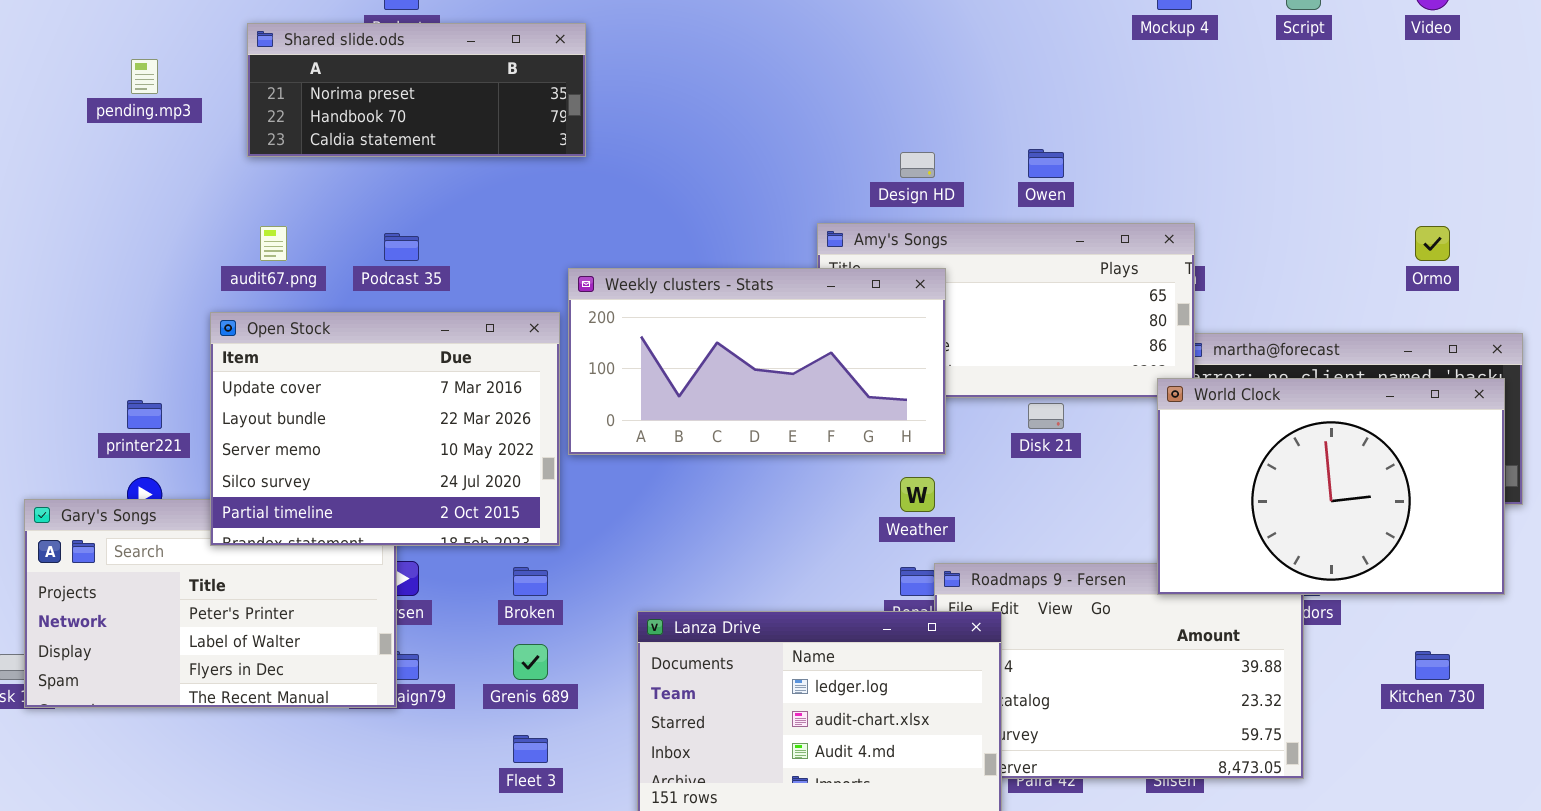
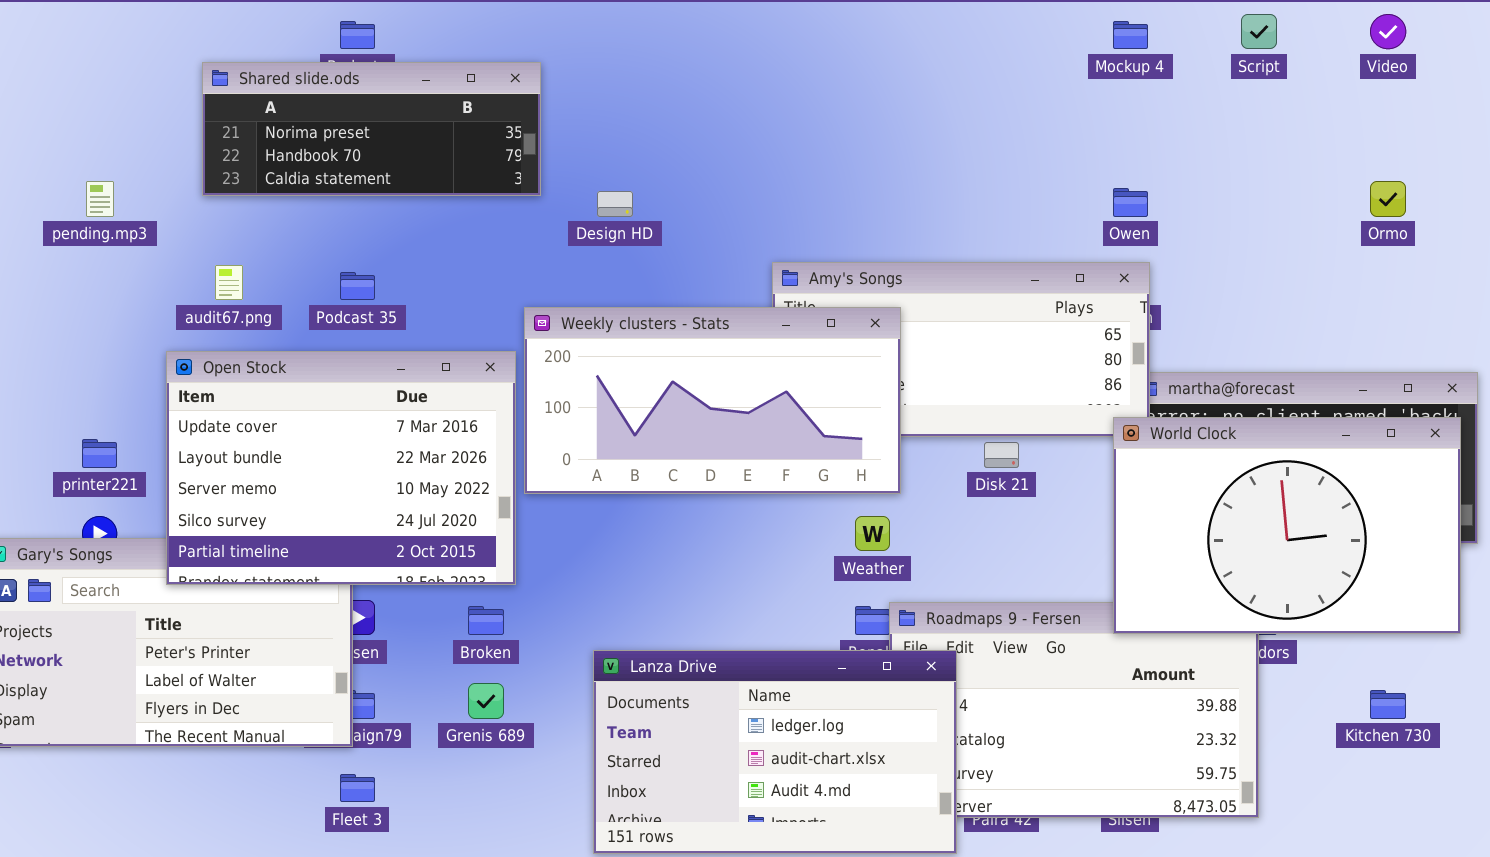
pending.mp3: [131,59,158,94] -> [86,181,114,217], moved
Owen: [1028,149,1064,178] -> [1113,188,1148,217], moved
Design HD: [900,152,935,178] -> [597,191,633,217], moved
Ormo: [1415,226,1450,261] -> [1370,181,1406,217], moved
Fleet 3: [513,735,548,763] -> [340,774,375,802], moved

